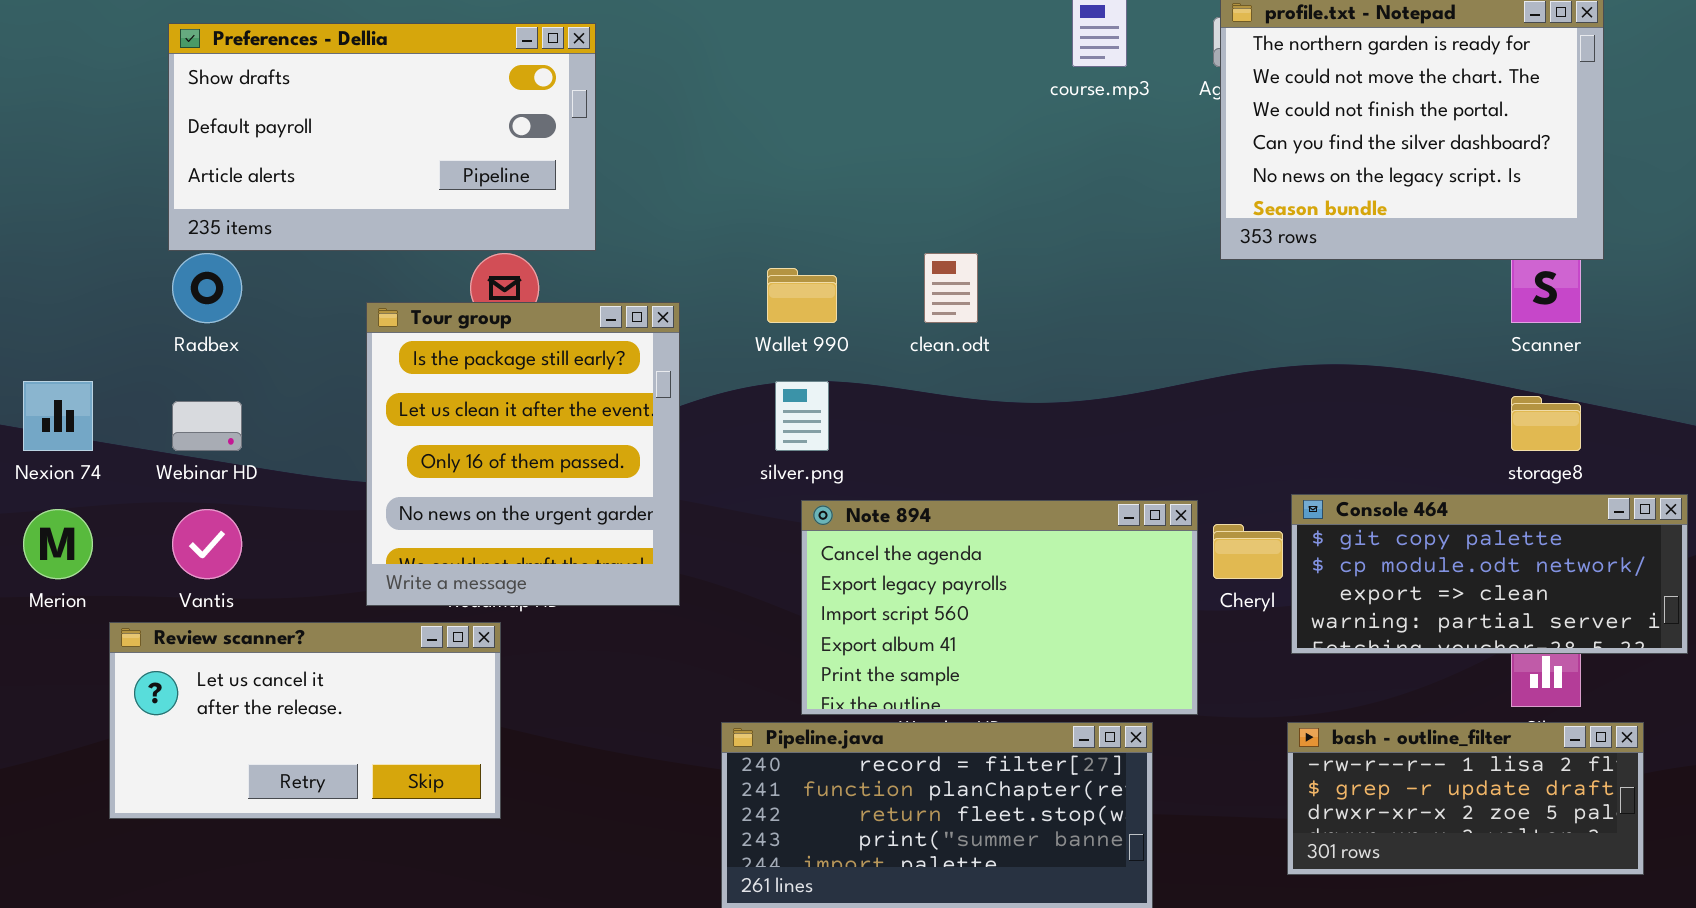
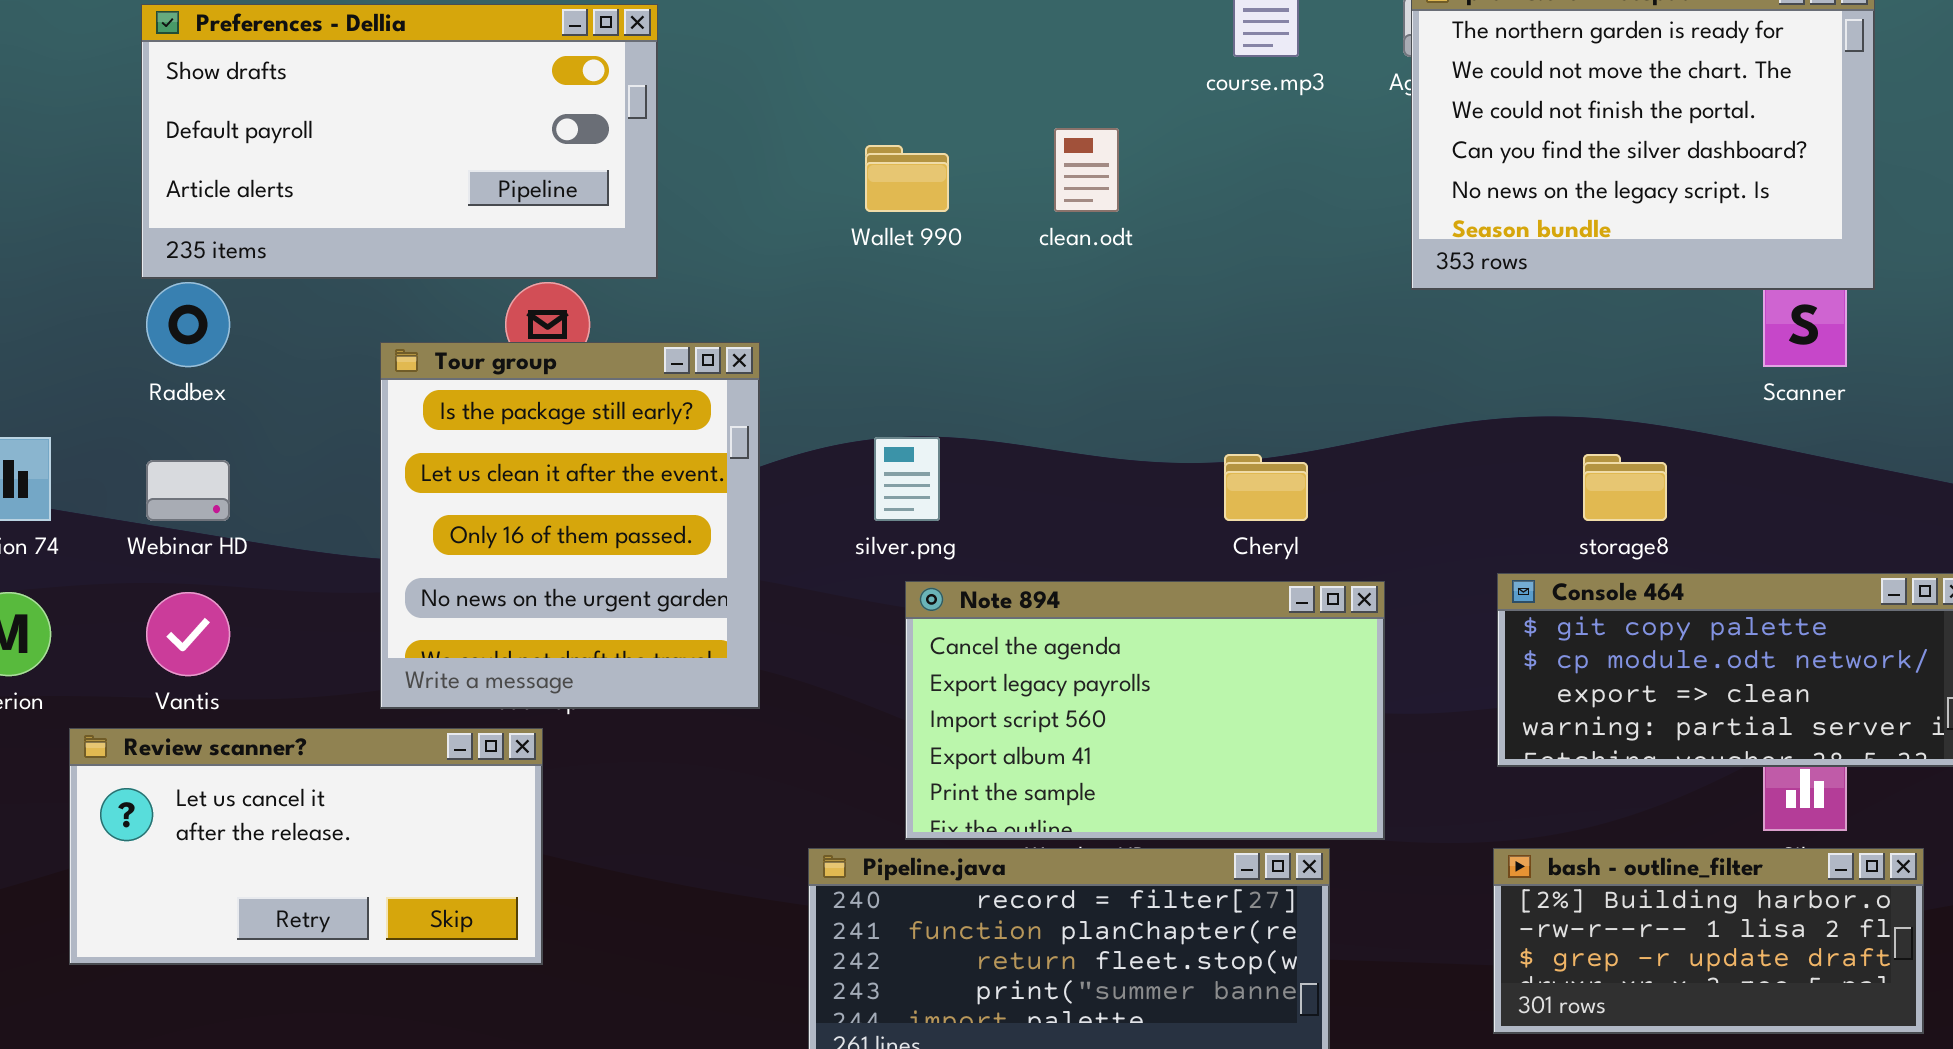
clean.odt: [924,253,978,323] -> [1054,128,1119,212], moved
Wallet 990: [767,268,837,323] -> [865,145,949,212], moved
storage8: [1511,396,1581,451] -> [1583,454,1667,521], moved
Cheryl: [1213,524,1283,579] -> [1224,454,1308,521], moved
bash - outline_filter: [1287,722,1644,875] -> [1493,848,1924,1034], scrolled up 1 row

